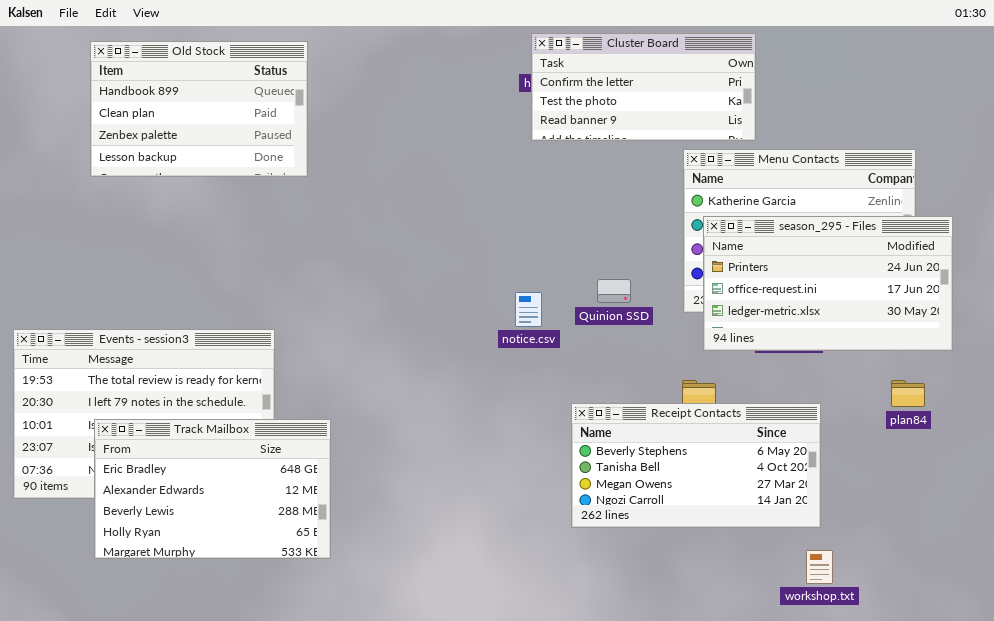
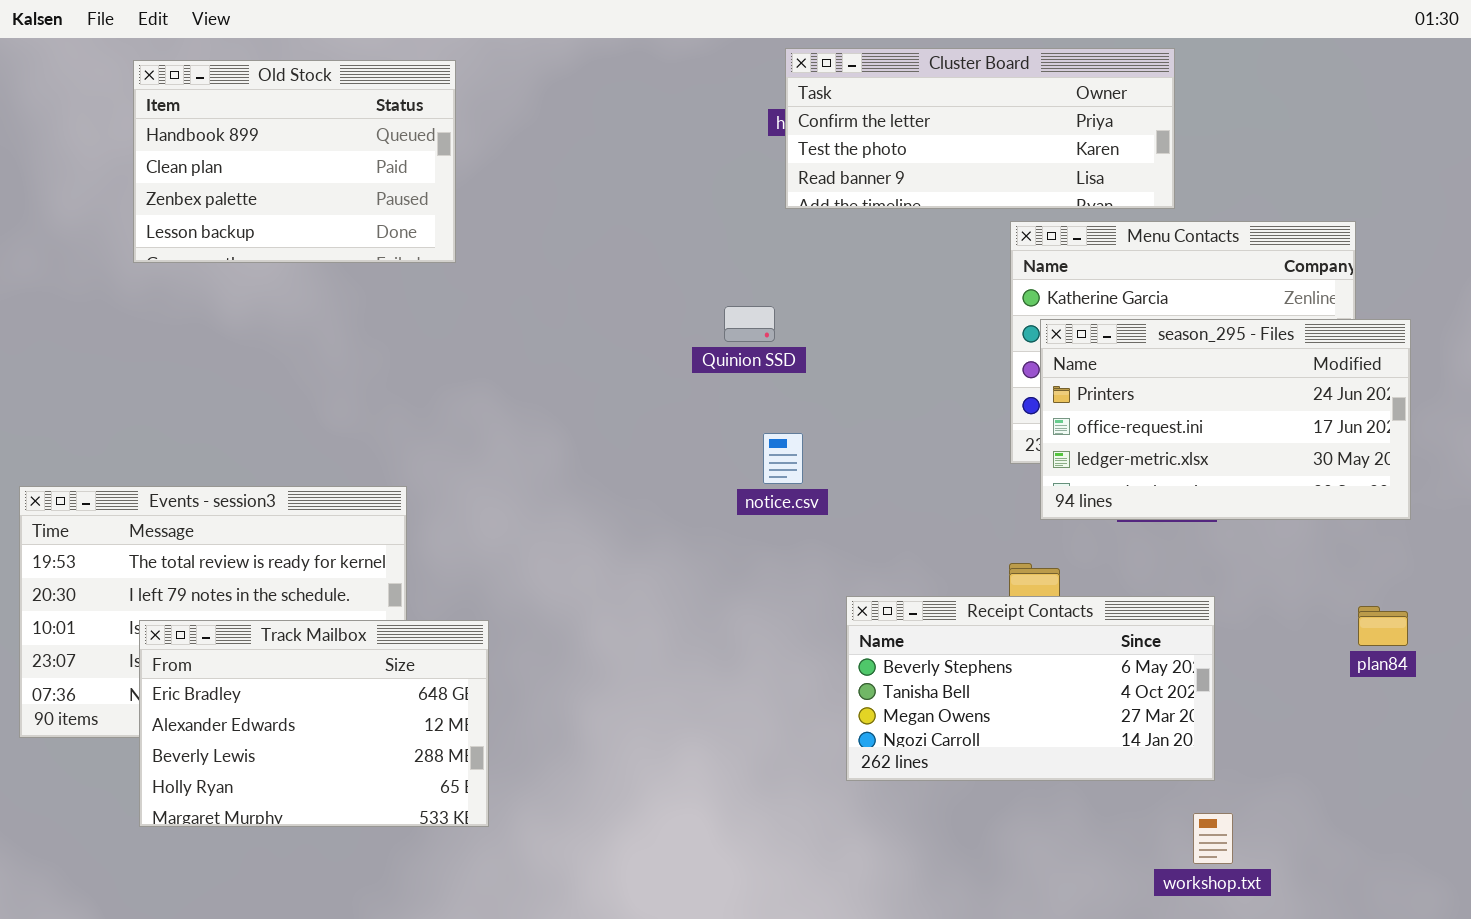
Cluster Board: [531,33,756,141] -> [785,48,1175,209], resized
Quinion SSD: [597,279,631,303] -> [724,306,775,342], moved
plan84: [891,380,925,407] -> [1358,606,1408,646], moved

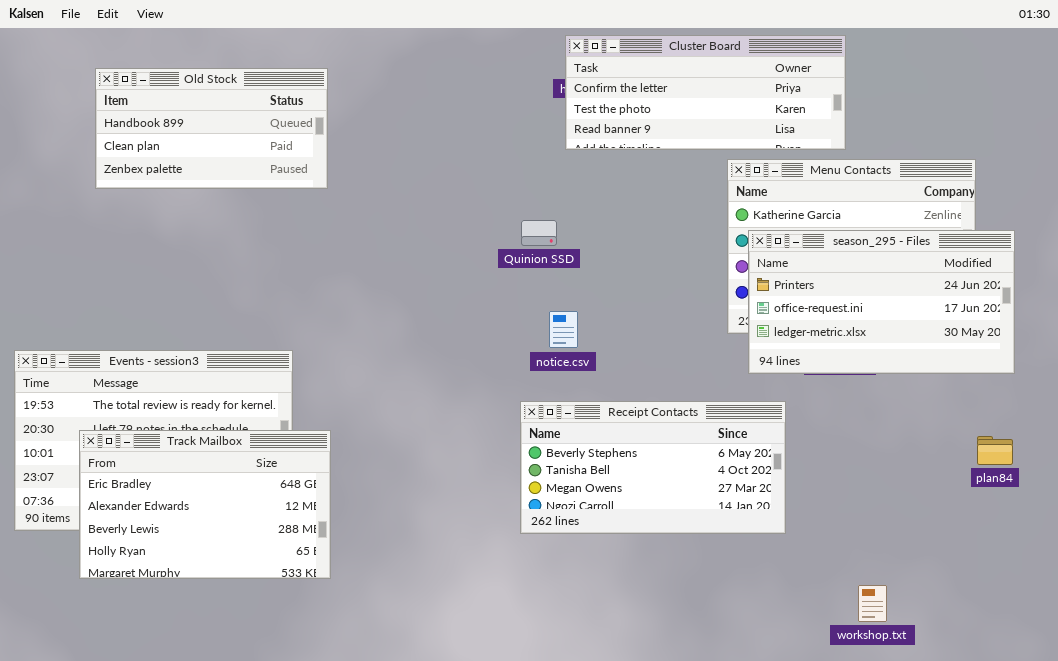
Old Stock: [133,60,456,263] -> [95,68,328,189], resized
Receipt Contacts: [846,596,1215,781] -> [520,401,786,534], moved
Track Mailbox: [139,620,489,827] -> [79,430,331,579], moved

